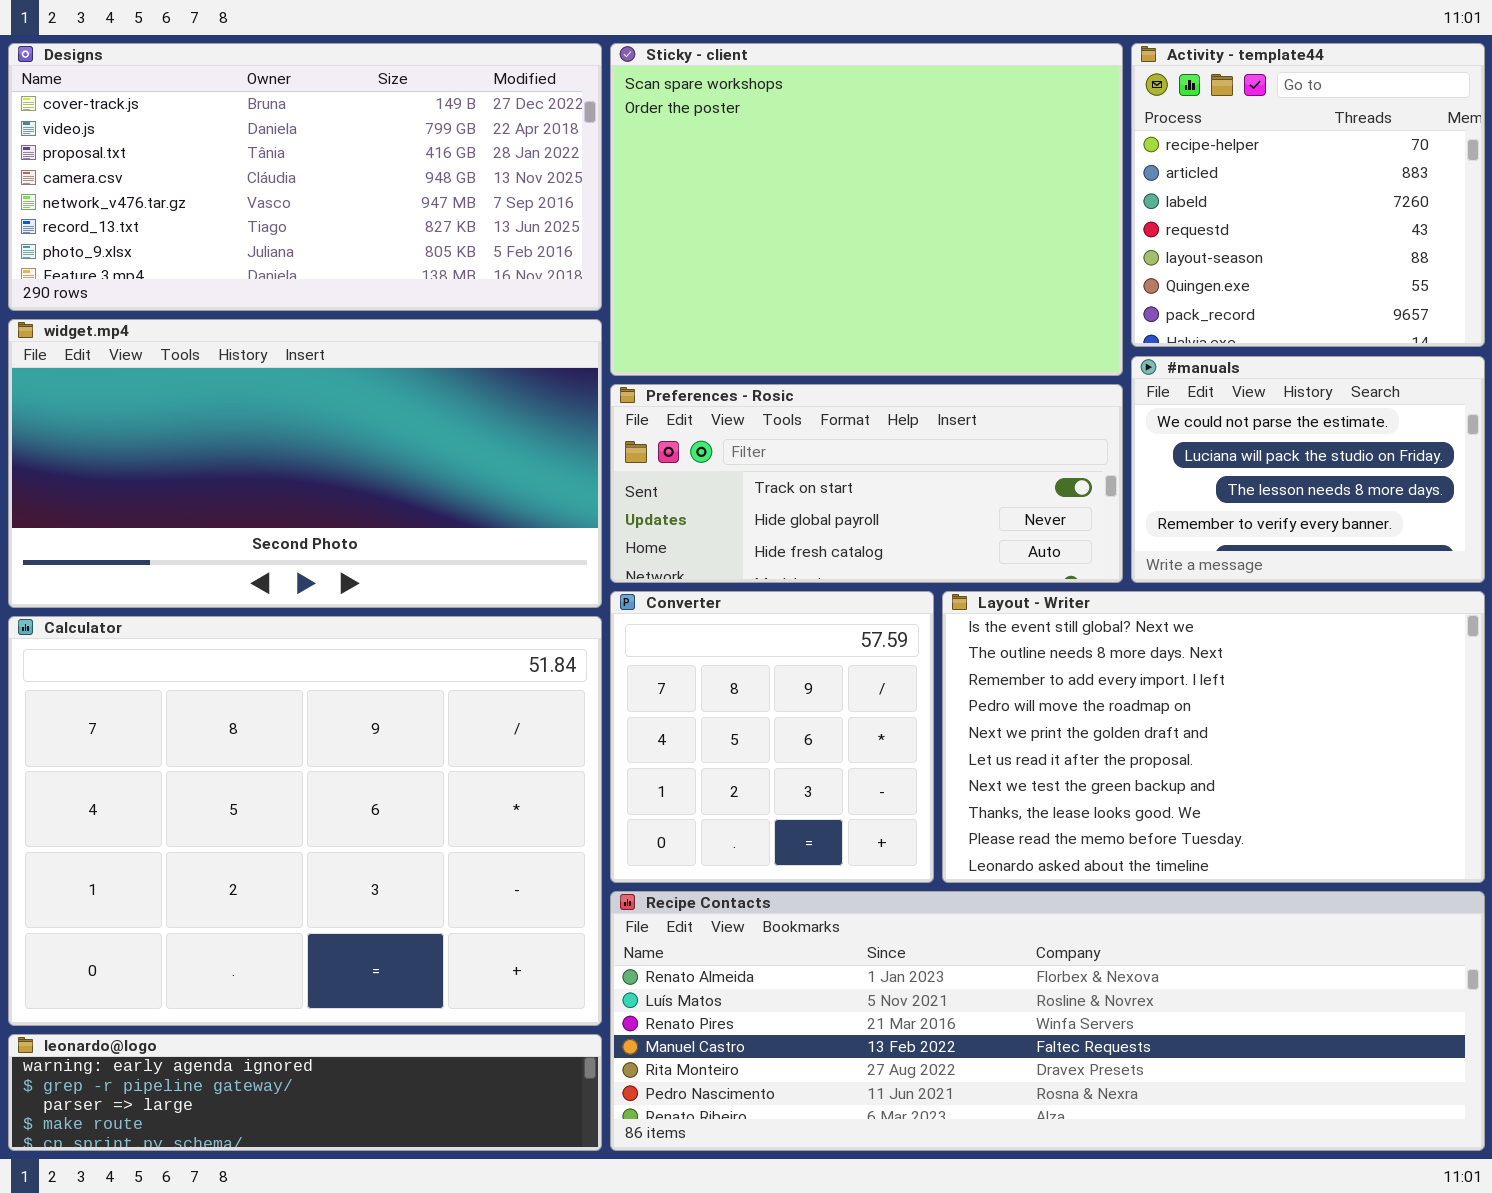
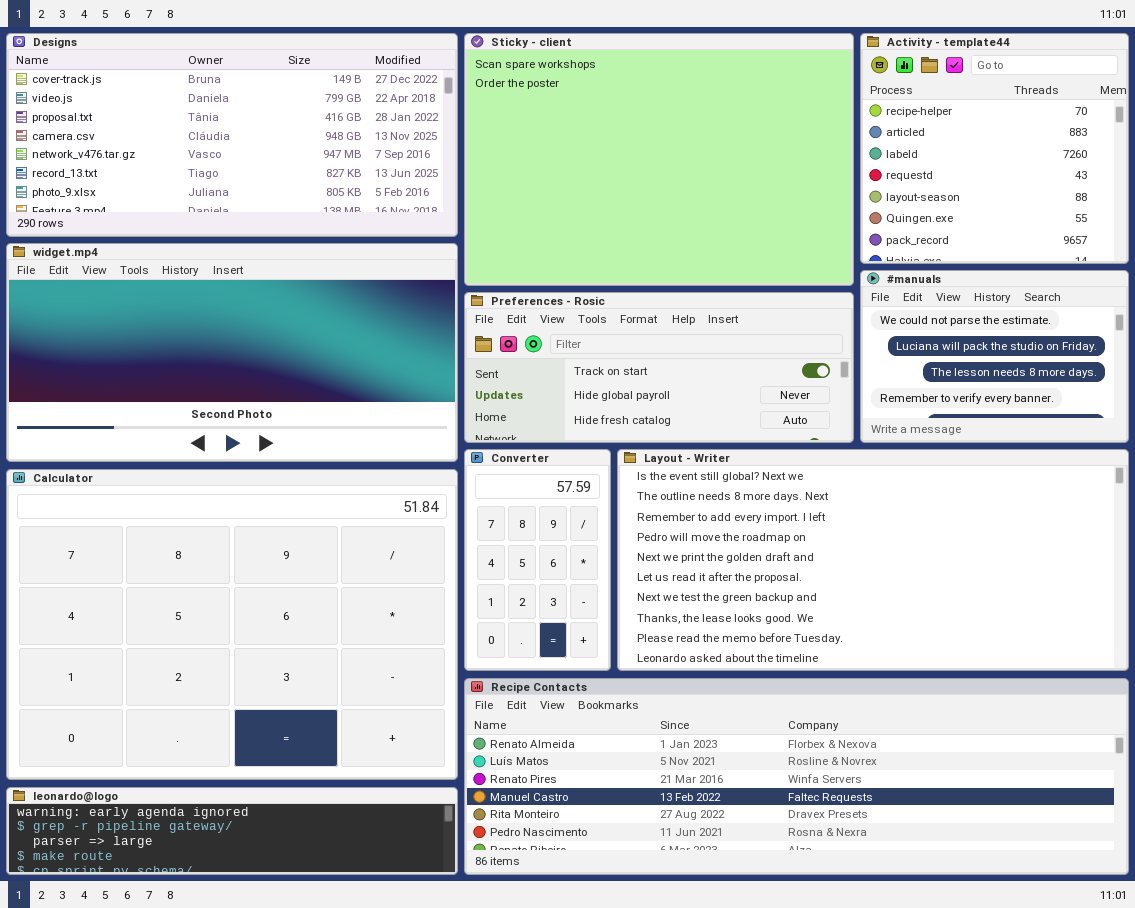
Converter: [610,591,934,883] -> [464,449,611,671], resized
Layout - Writer: [942,591,1485,883] -> [617,449,1129,671], resized

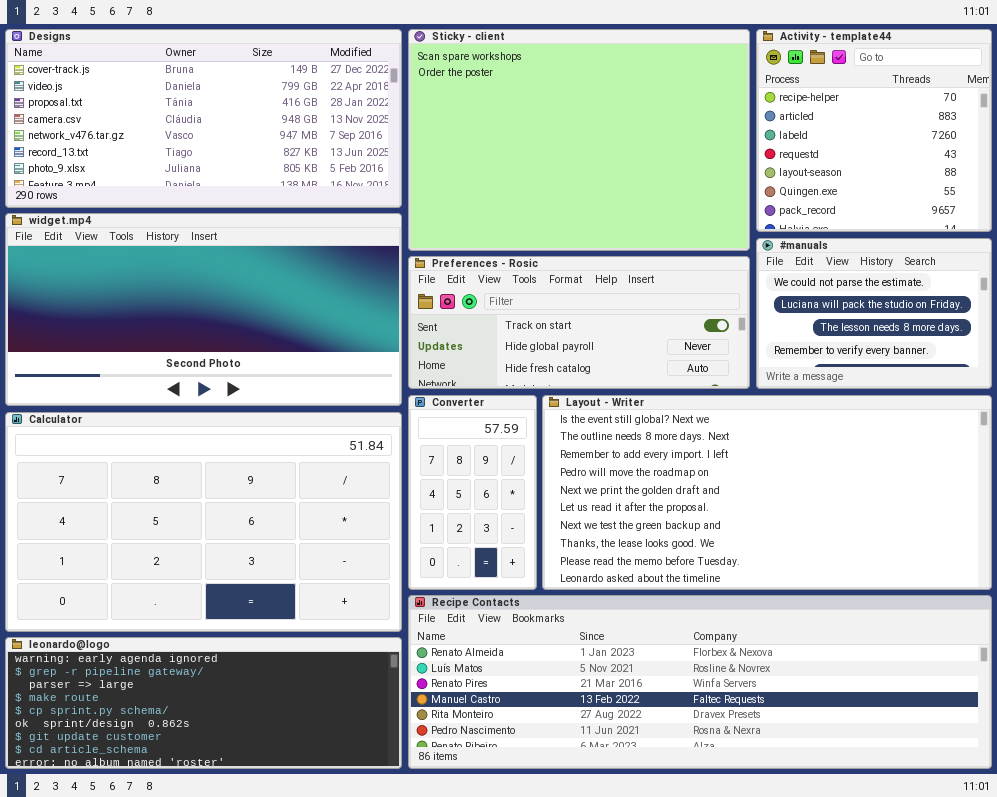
Calculator: [6,469,458,780] -> [5,412,402,632], resized
leonardo@logo: [6,787,458,875] -> [5,637,402,769], resized

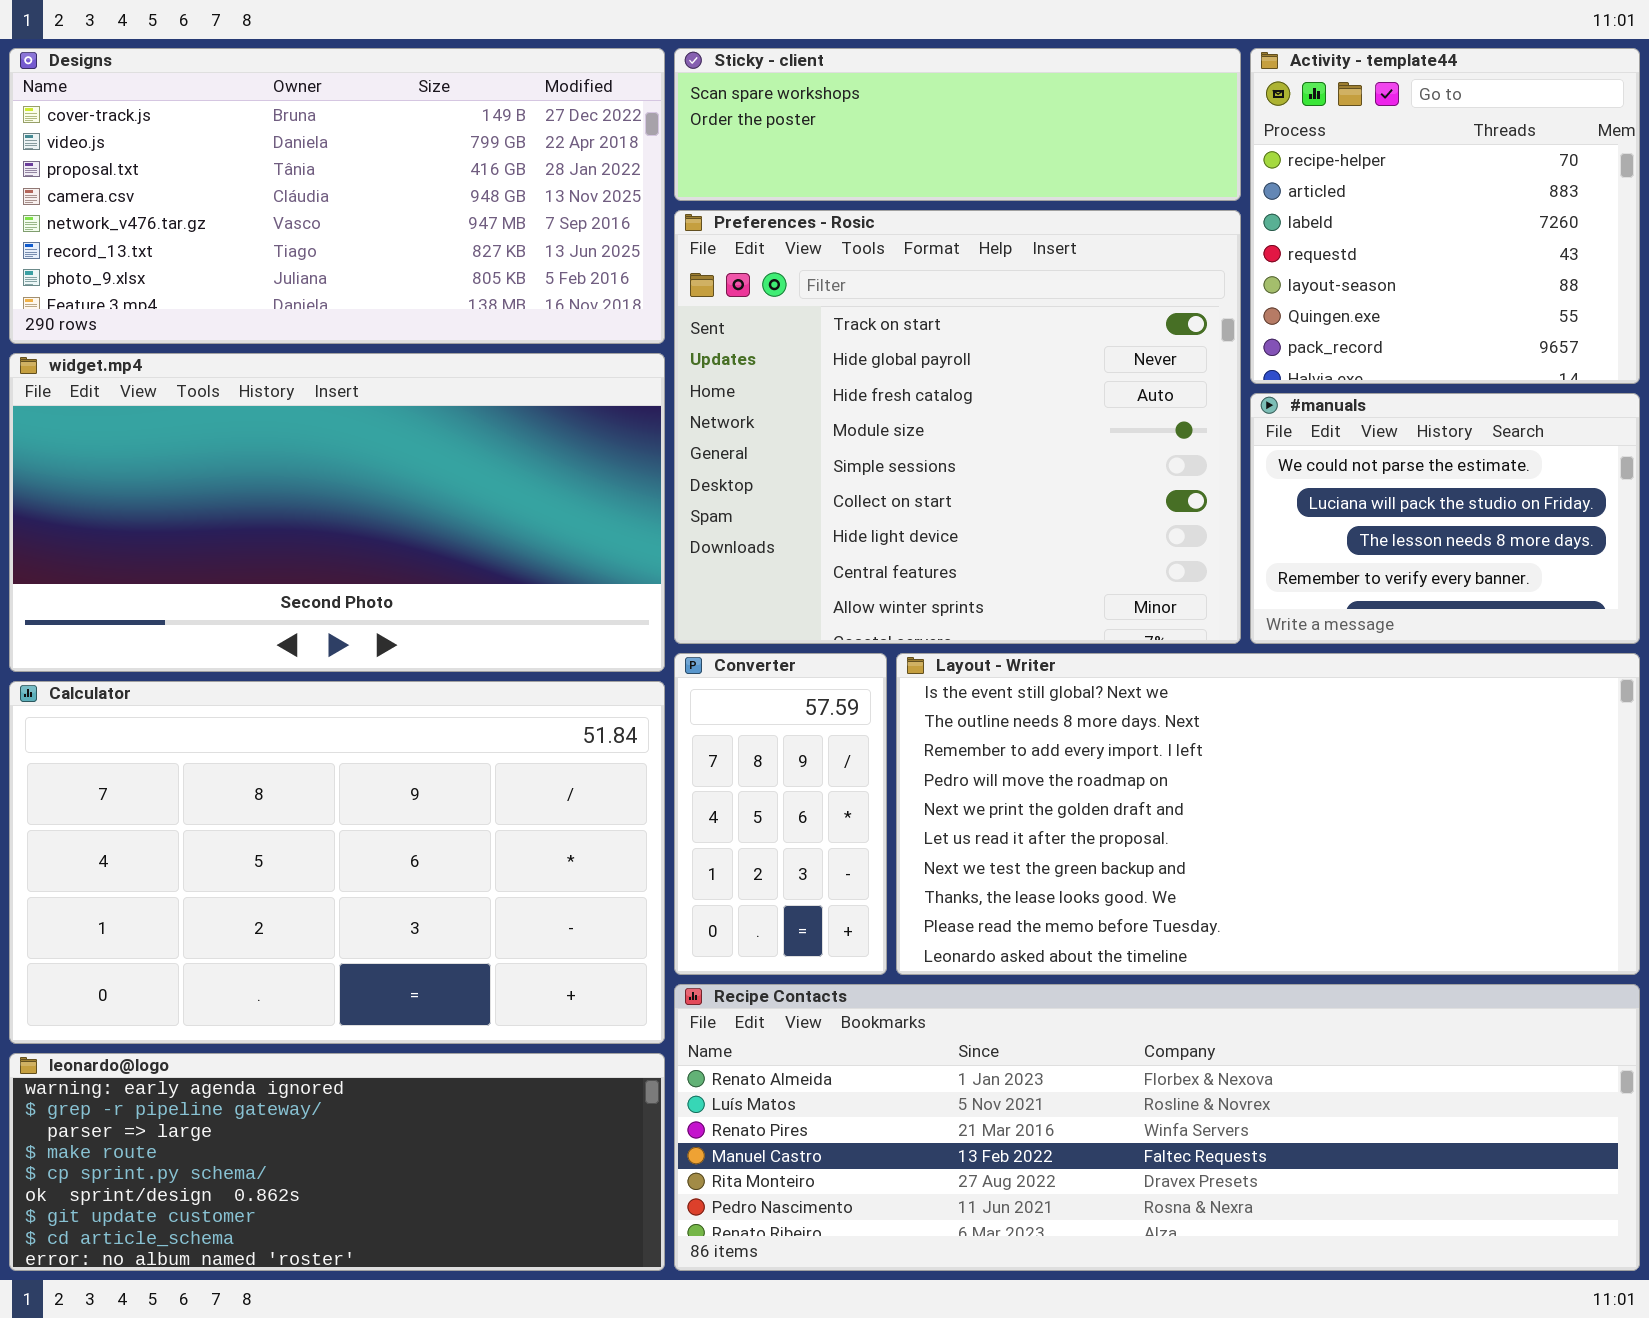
Sticky - client: [408,29,750,251] -> [674,48,1241,201], resized
Preferences - Rosic: [408,256,750,389] -> [674,210,1241,644], resized

